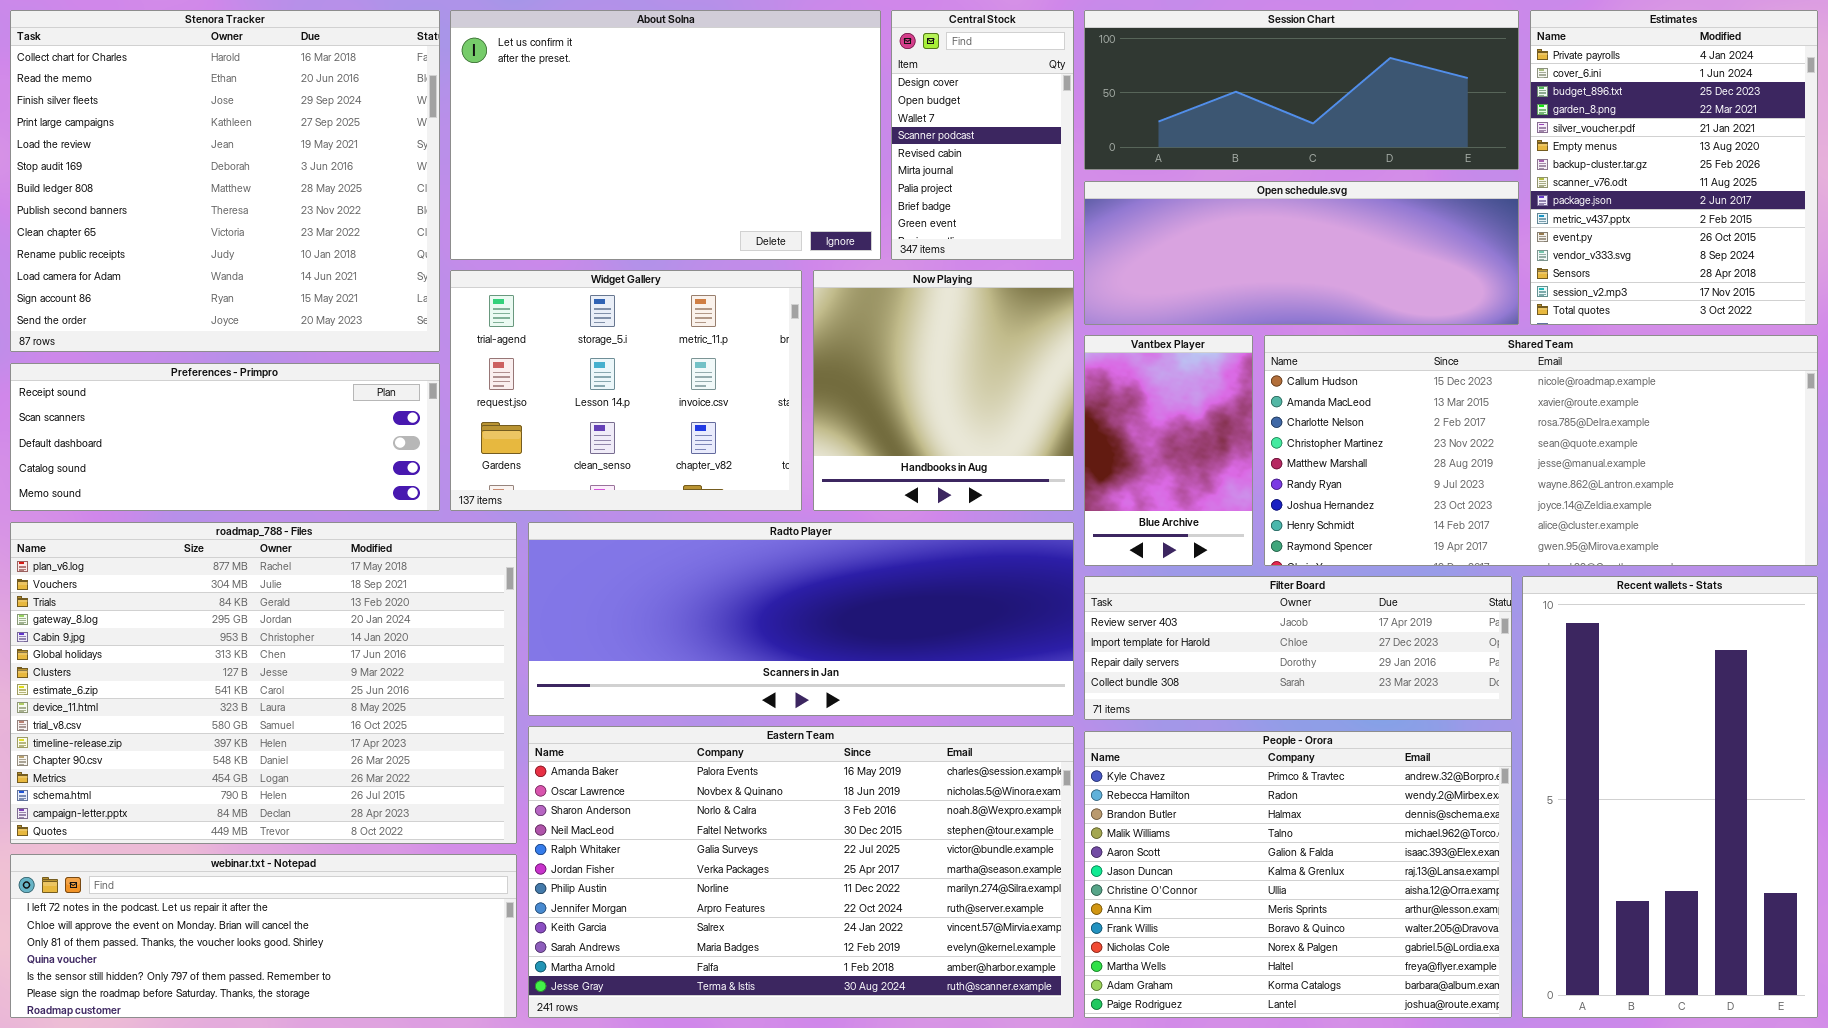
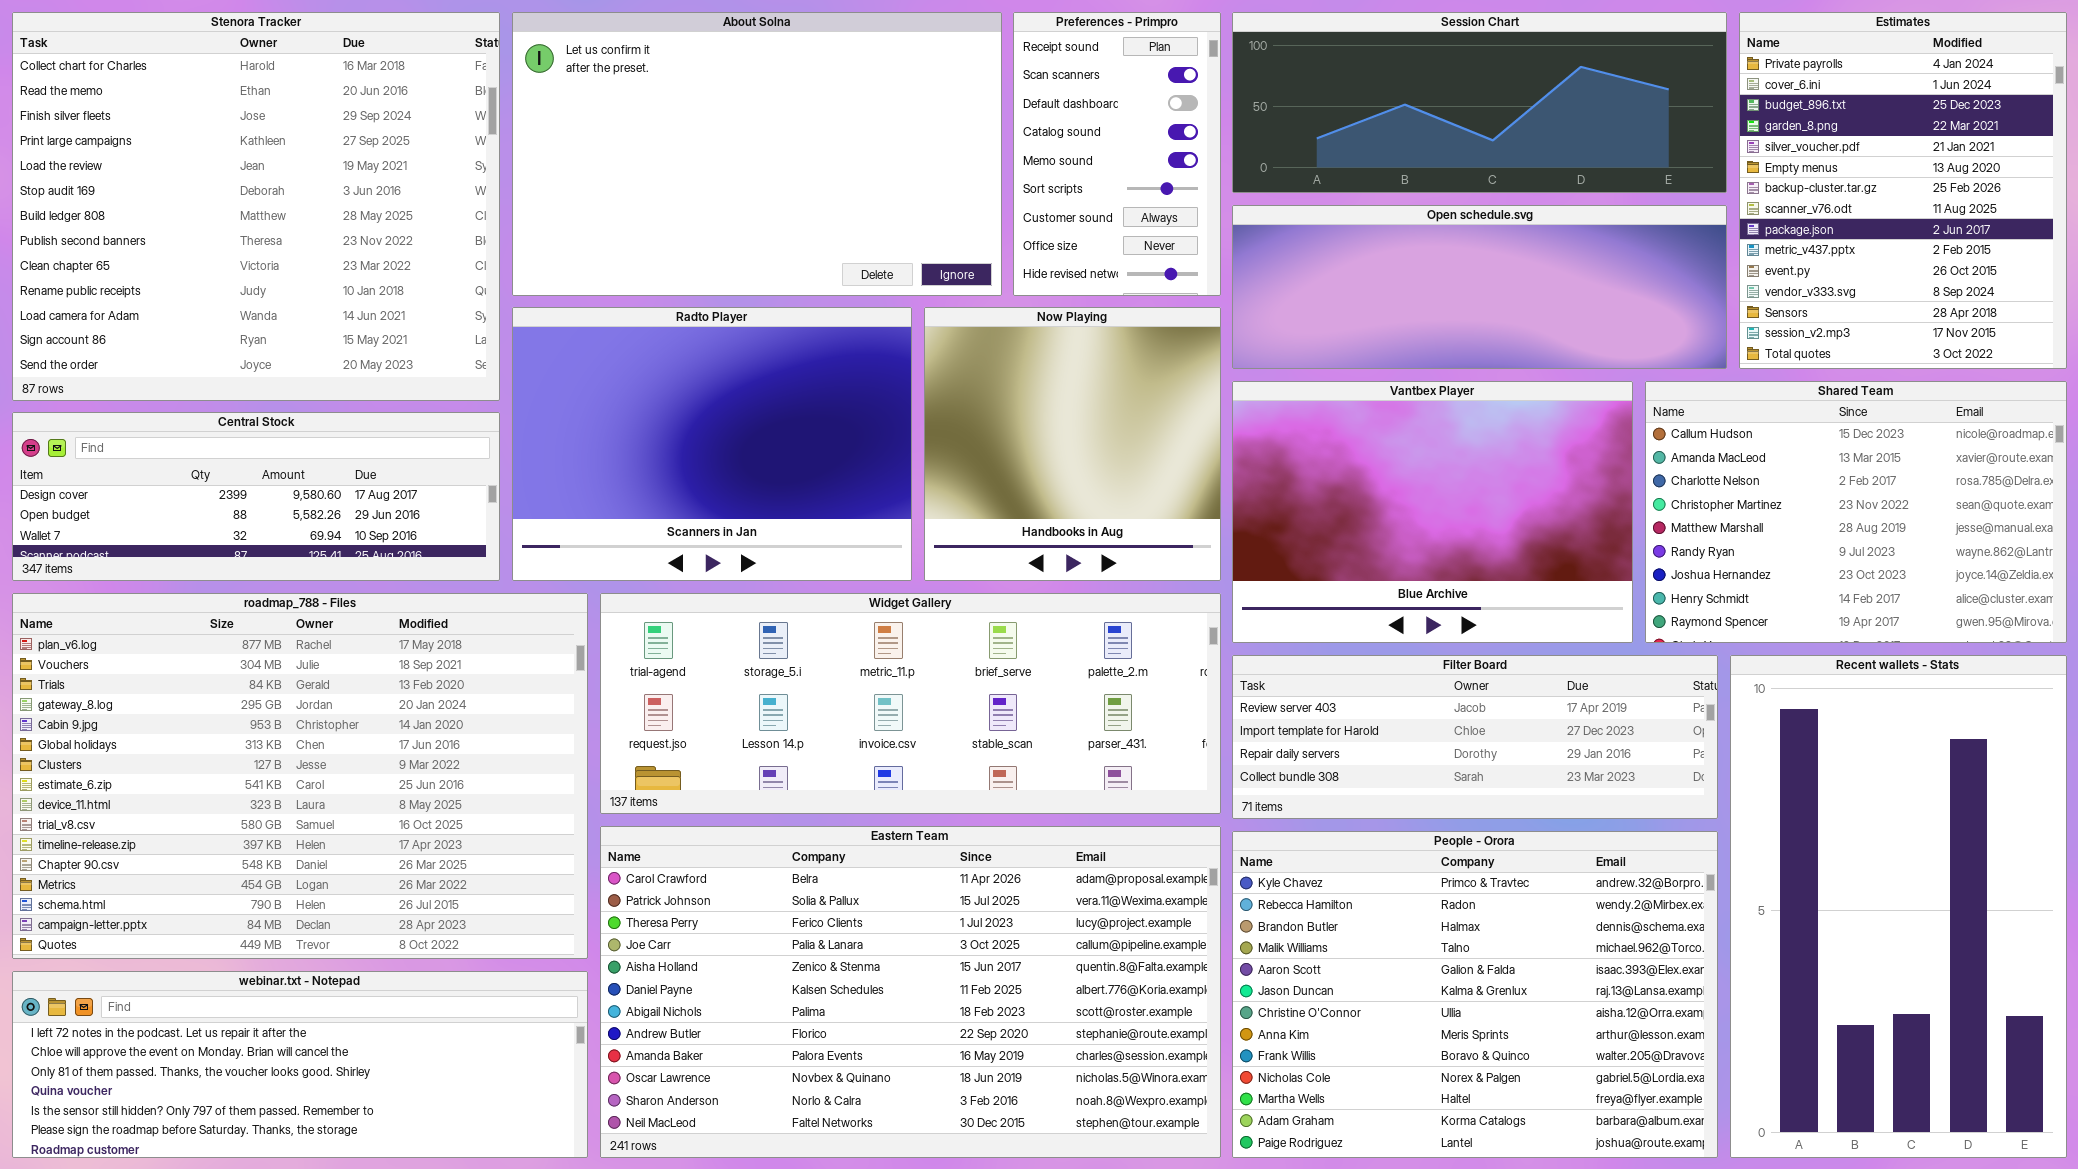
Central Stock: [891,10,1074,260] -> [12,412,500,581], moved, resized
Widget Gallery: [450,270,802,511] -> [600,593,1221,814], moved, resized
Vantbex Player: [1084,335,1253,566] -> [1232,381,1633,643], resized
Shared Team: [1264,335,1818,566] -> [1645,381,2067,643], resized
Preferences - Primpro: [10,363,440,511] -> [1013,12,1221,296], moved, resized
Radto Player: [528,522,1074,716] -> [512,307,912,581], moved, resized
Eastern Team: [528,726,1074,1018] -> [600,826,1221,1158], scrolled up 8 rows

